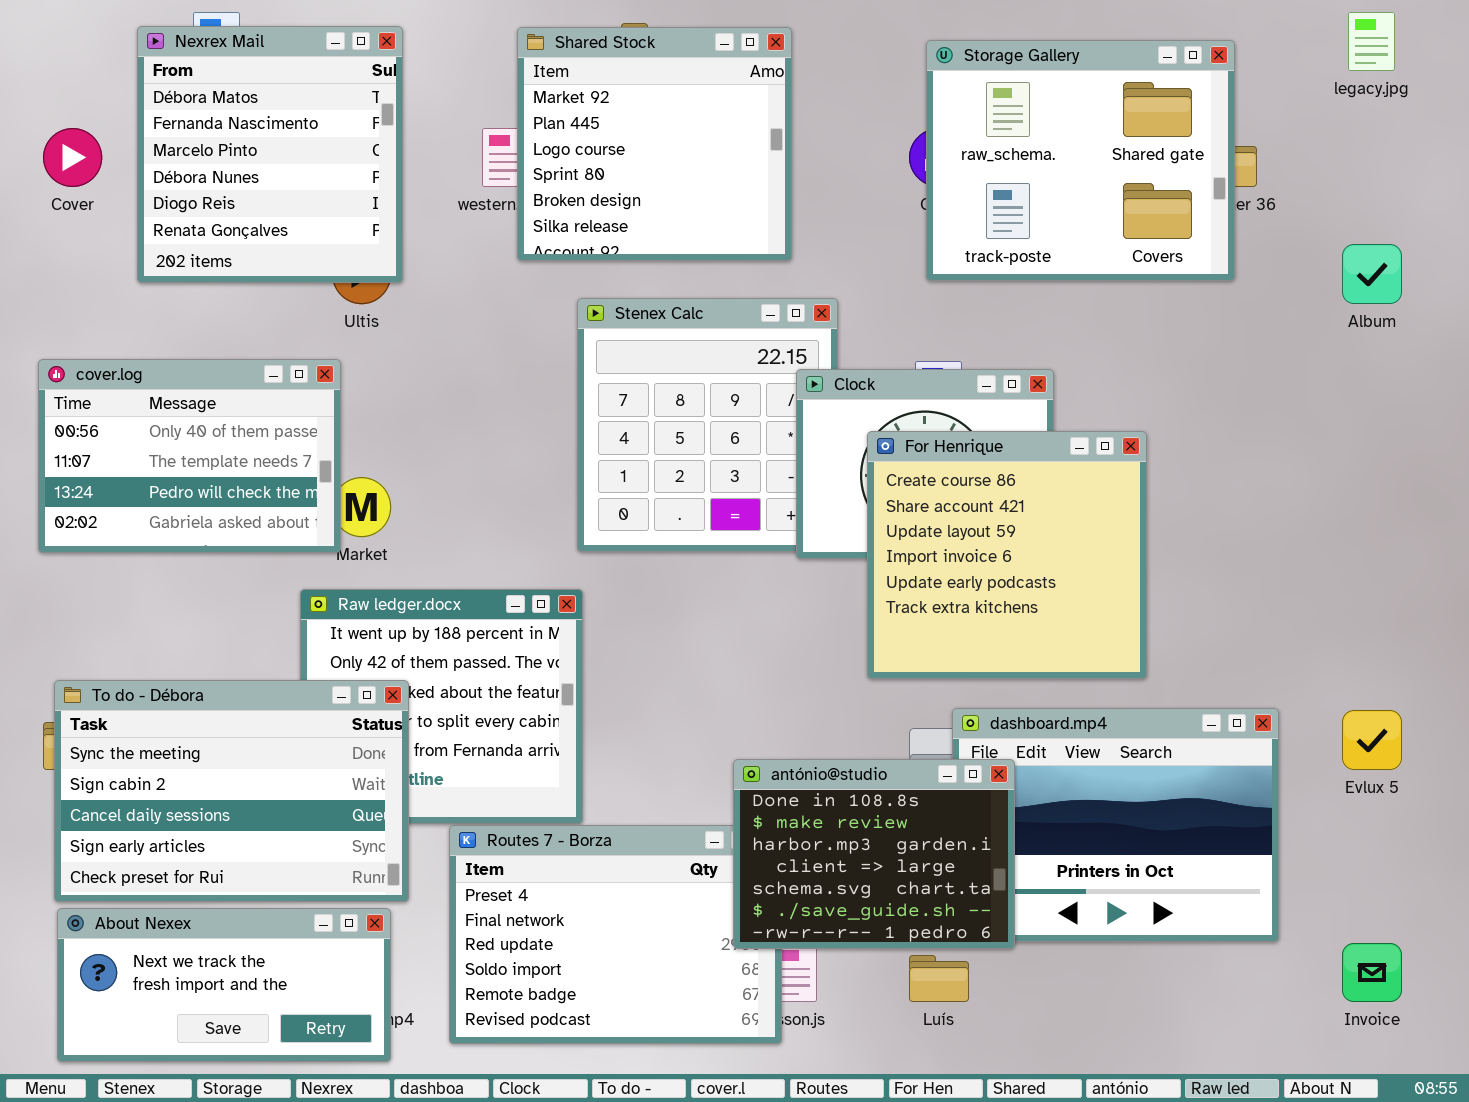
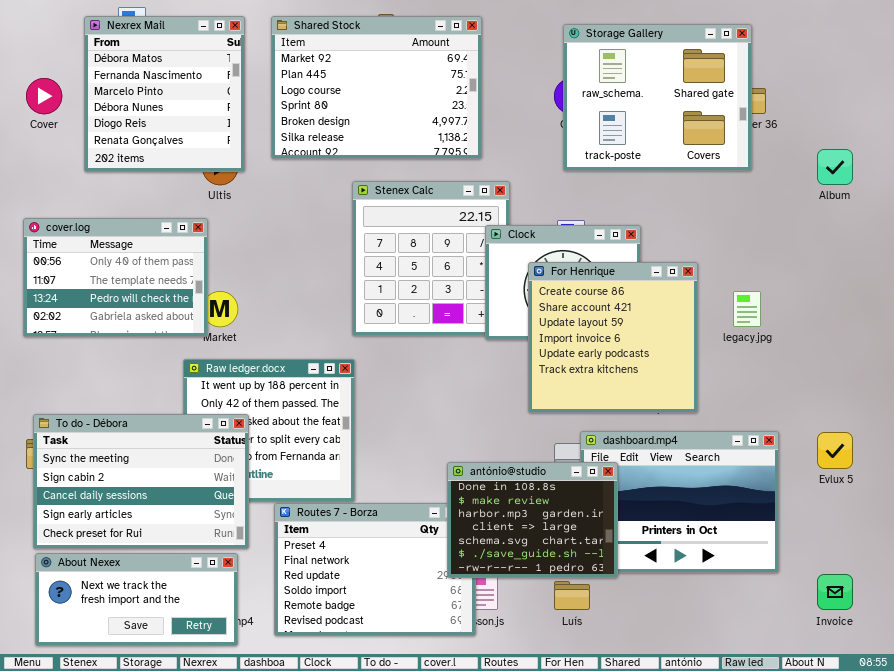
legacy.jpg: [1348,12,1395,71] -> [733,291,761,327], moved
Shared Stock: [517,27,792,261] -> [271,16,482,159], resized

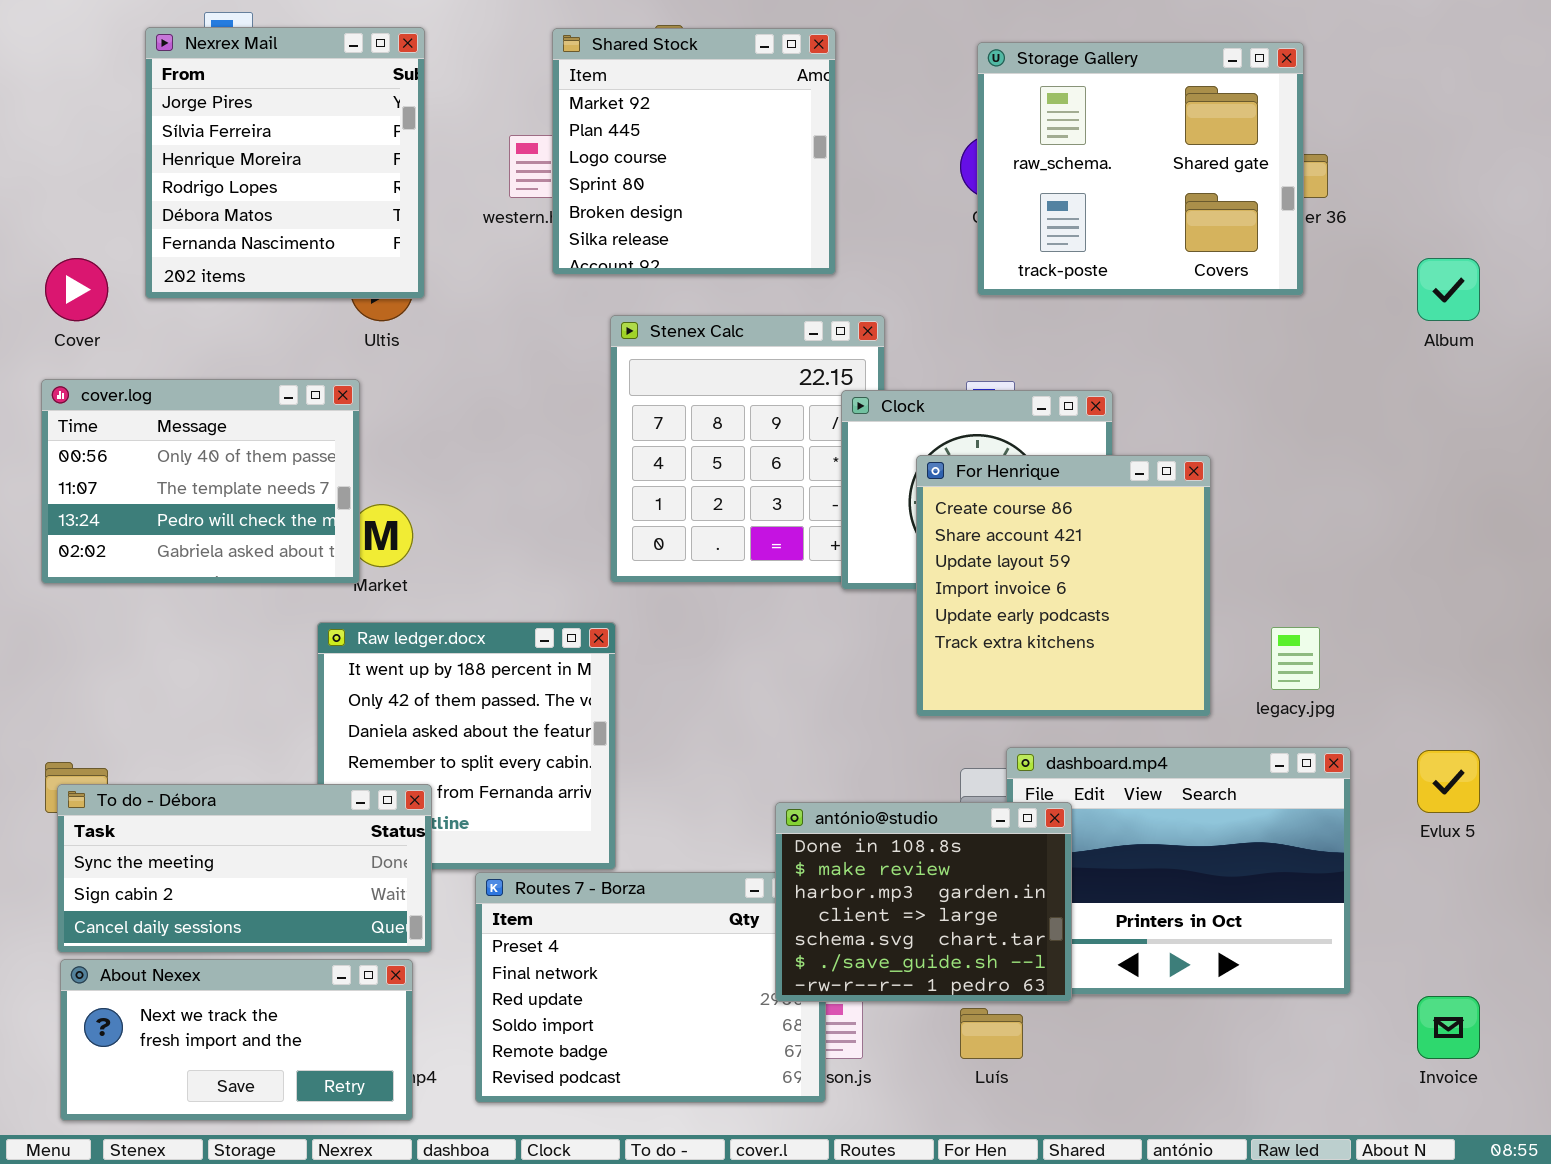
Nexrex Mail: [84,16,245,172] -> [145,27,425,299], scrolled up 4 rows
Shared Stock: [271,16,482,159] -> [552,28,836,275], resized
Cover: [26,78,62,114] -> [45,258,108,321], moved
legacy.jpg: [733,291,761,327] -> [1271,627,1320,690], moved
To do - Débora: [33,414,249,549] -> [57,784,432,953], resized

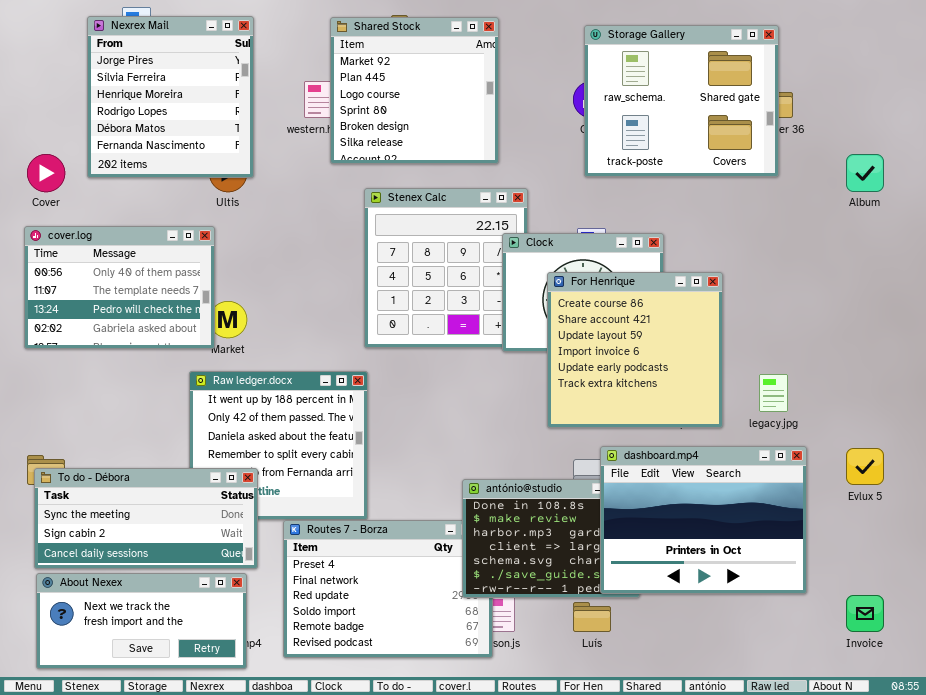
dashboard.mp4: [1006,747,1351,995] -> [600,446,807,594], raised

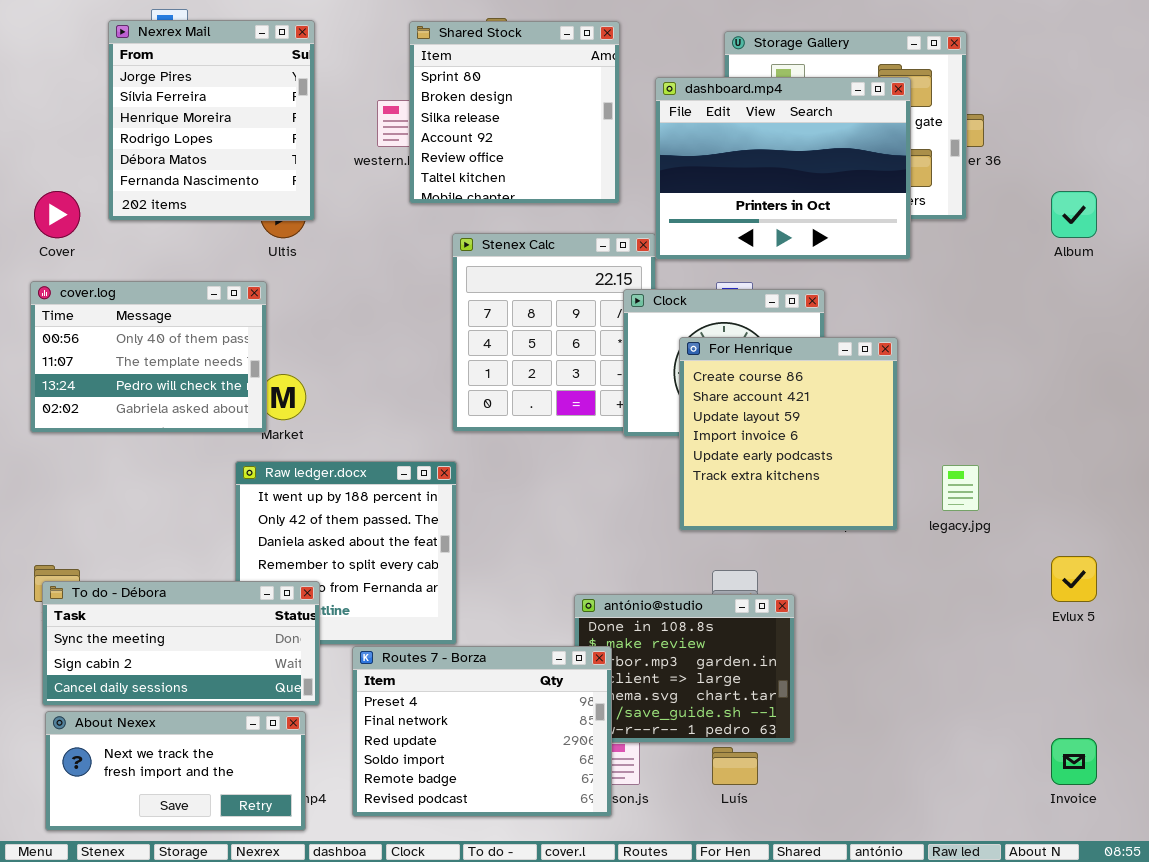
Shared Stock: [330,17,499,164] -> [409,21,620,204], scrolled down 3 rows
dashboard.mp4: [600,446,807,594] -> [655,77,911,260], moved
Routes 7 - Borza: [283,520,493,658] -> [352,646,612,817], raised

